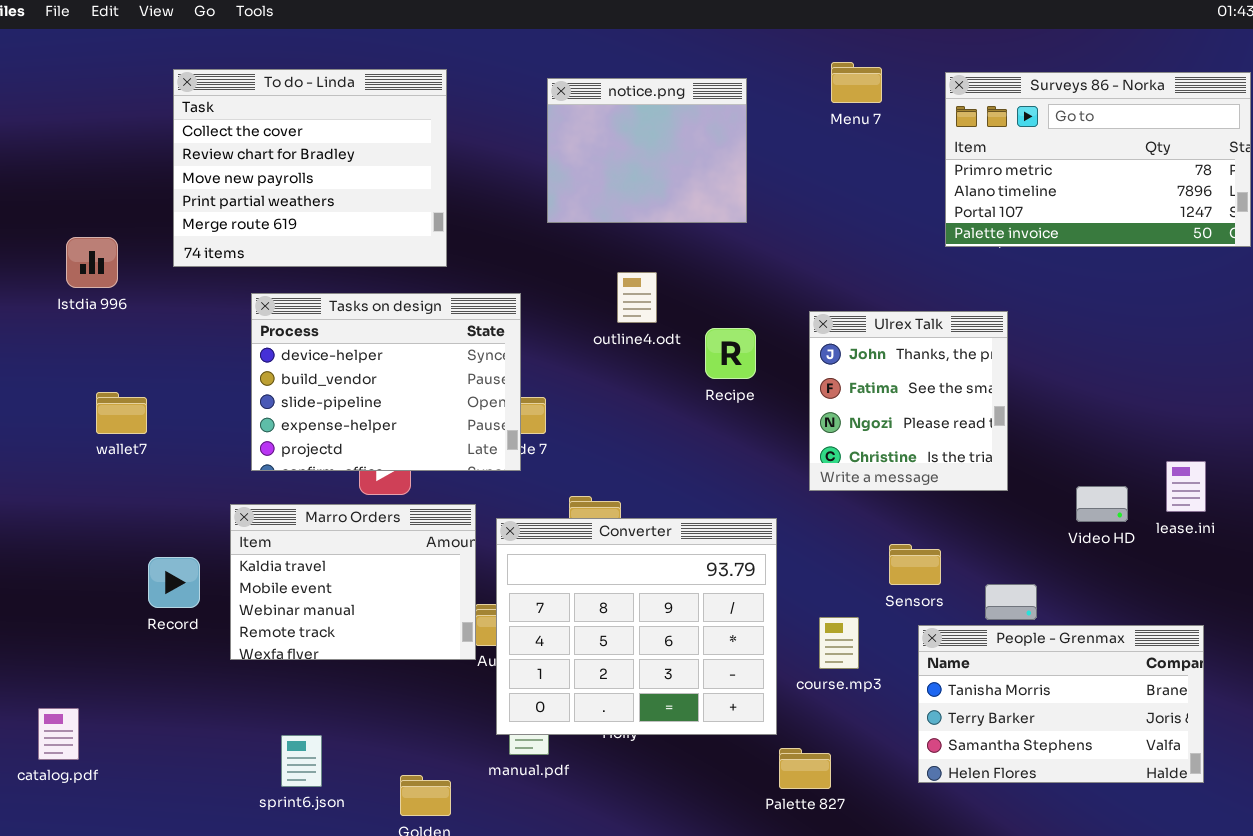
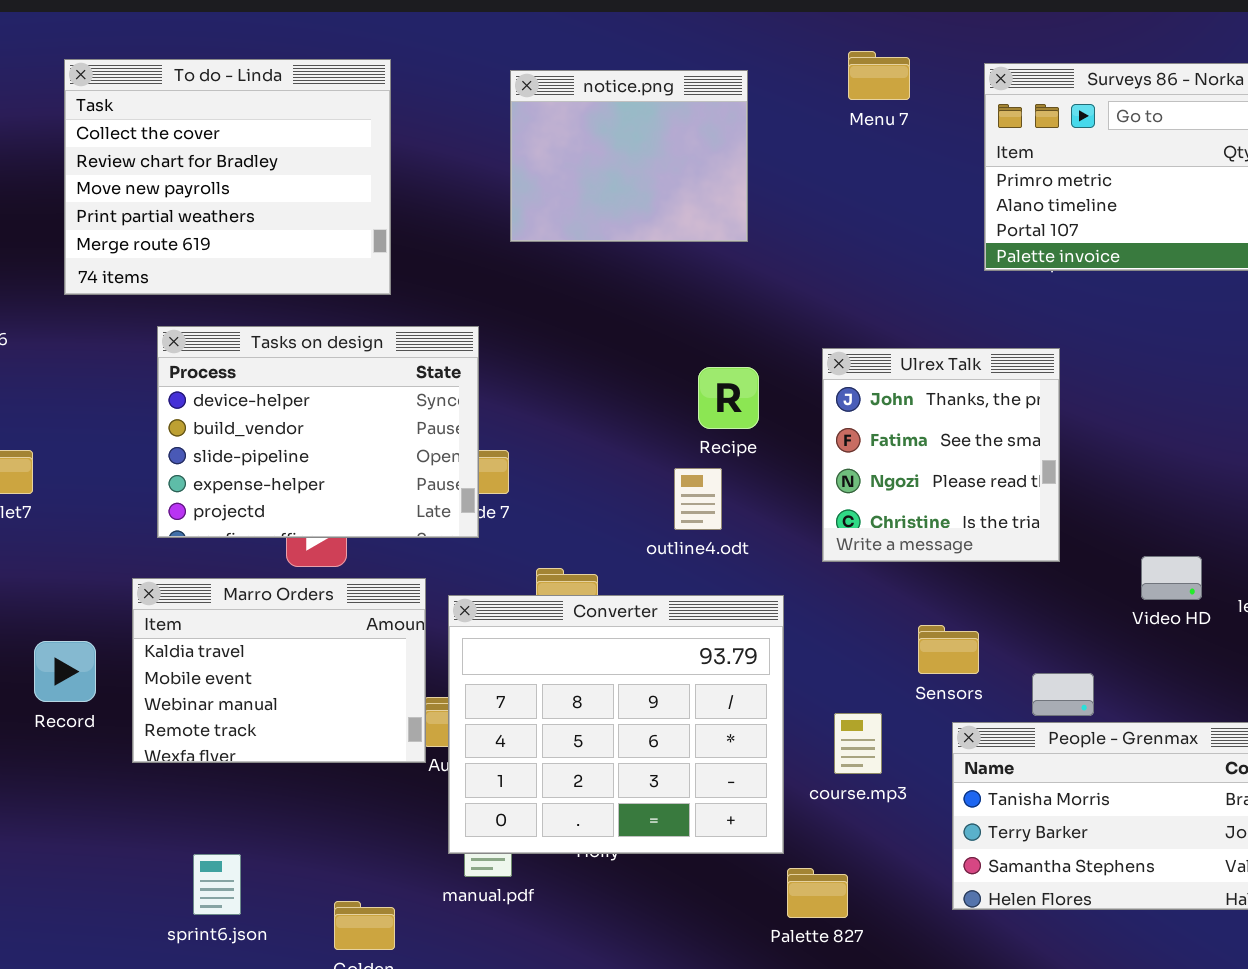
outline4.odt: [617,272,657,323] -> [674,468,722,530], moved

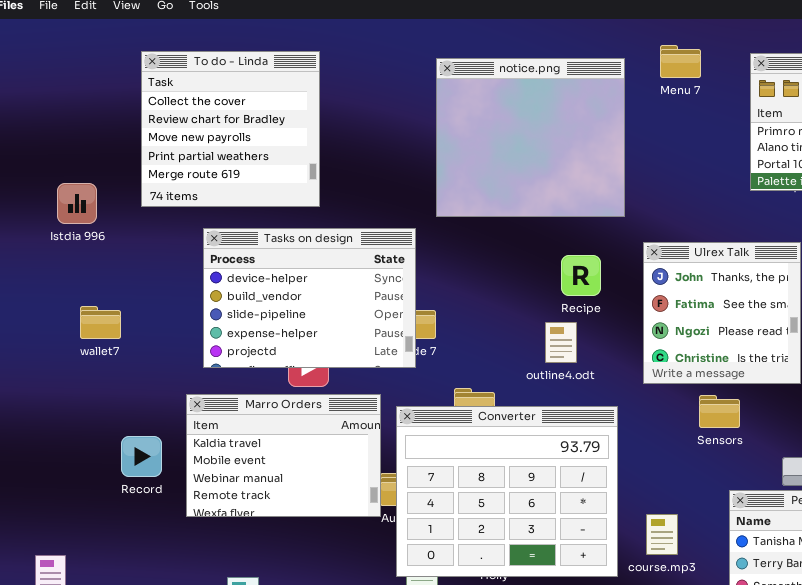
To do - Linda: [64,59,391,295] -> [141,51,320,207], resized
notice.png: [510,70,748,242] -> [436,58,625,217], resized
Sensors: [918,625,979,674] -> [699,395,740,428], moved
course.mp3: [834,713,882,774] -> [646,514,678,555], moved

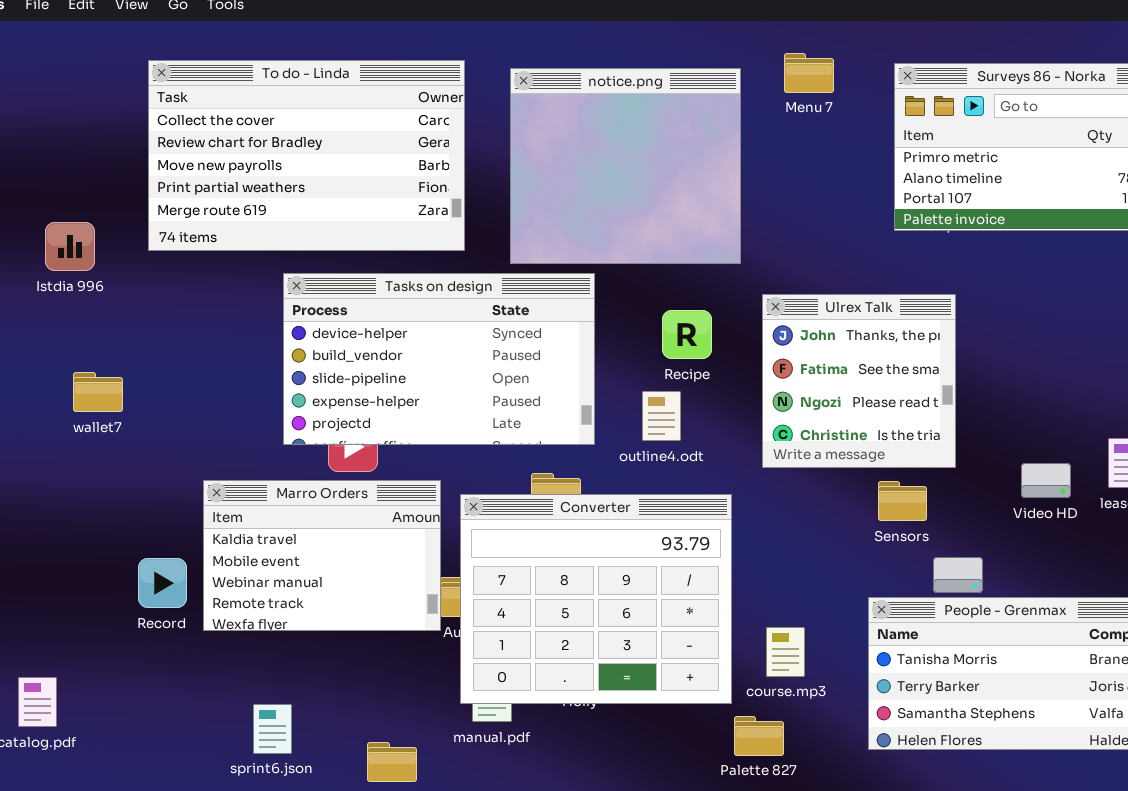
To do - Linda: [141,51,320,207] -> [148,60,465,251], resized
Tasks on design: [203,228,416,368] -> [283,273,595,445], moved, resized
Sensors: [699,395,740,428] -> [878,481,927,521], moved
Record: [121,436,162,477] -> [138,558,187,608], moved

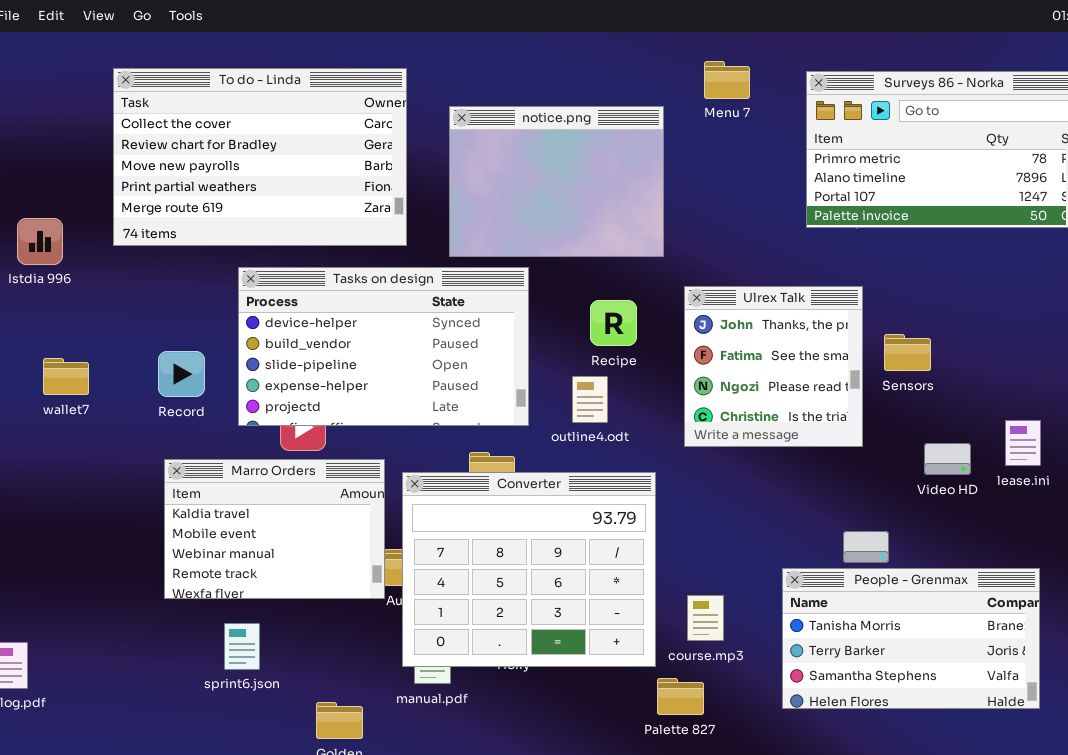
notice.png: [510,68,741,264] -> [449,106,664,257], resized
Sensors: [878,481,927,521] -> [884,334,931,371], moved
Record: [138,558,187,608] -> [158,351,205,397], moved
sprint6.json: [253,704,292,754] -> [224,623,260,670], moved

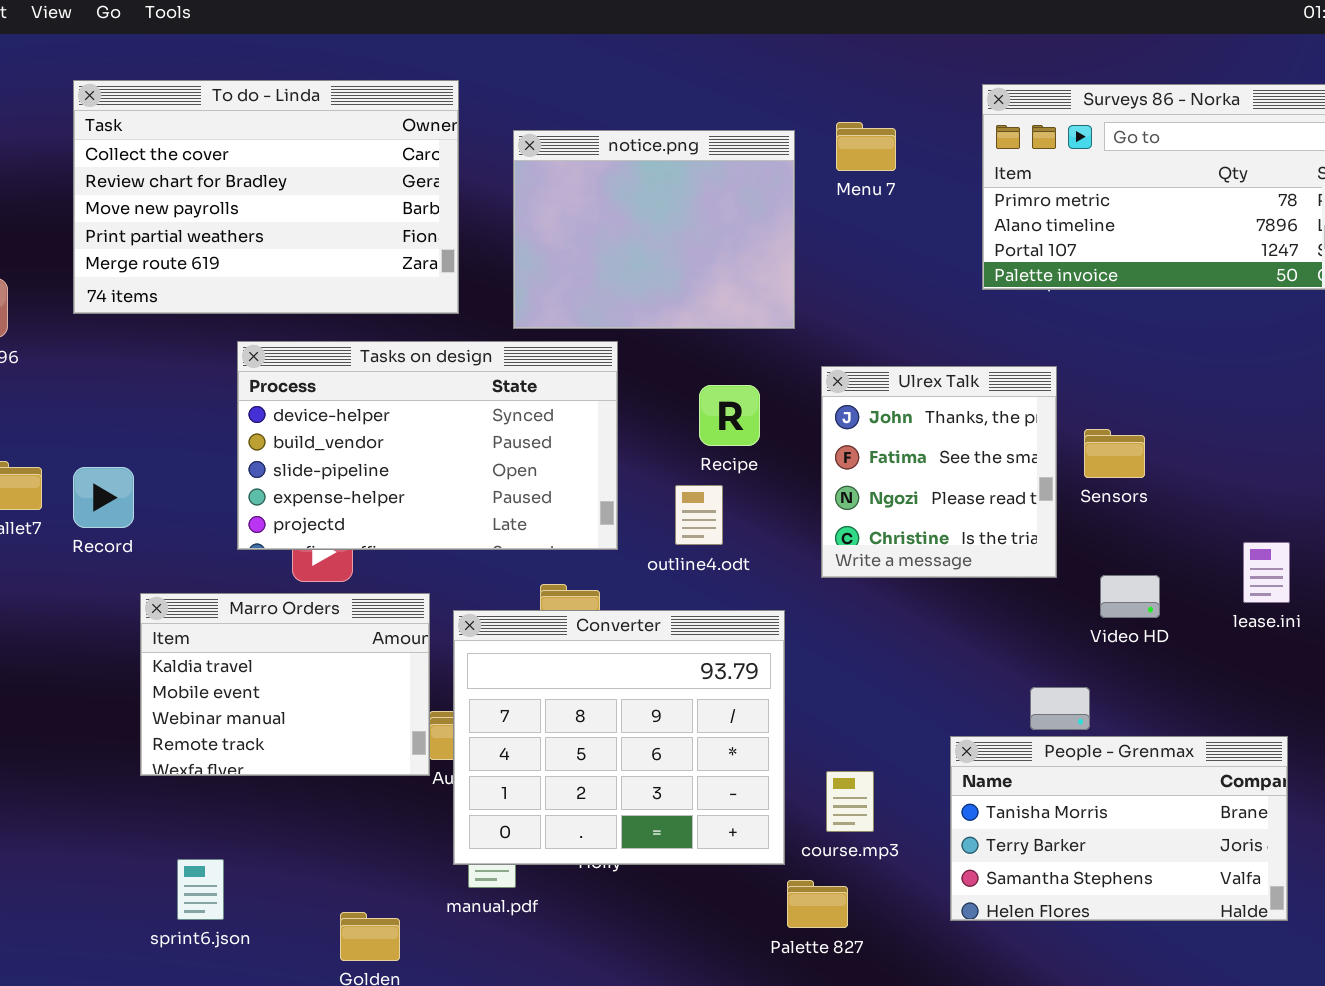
Menu 7: [704,61,750,99] -> [836,122,896,171], moved
Record: [158,351,205,397] -> [73,467,134,528], moved
Video HD: [924,443,971,475] -> [1100,575,1160,618], moved
sprint6.json: [224,623,260,670] -> [177,859,224,920], moved

